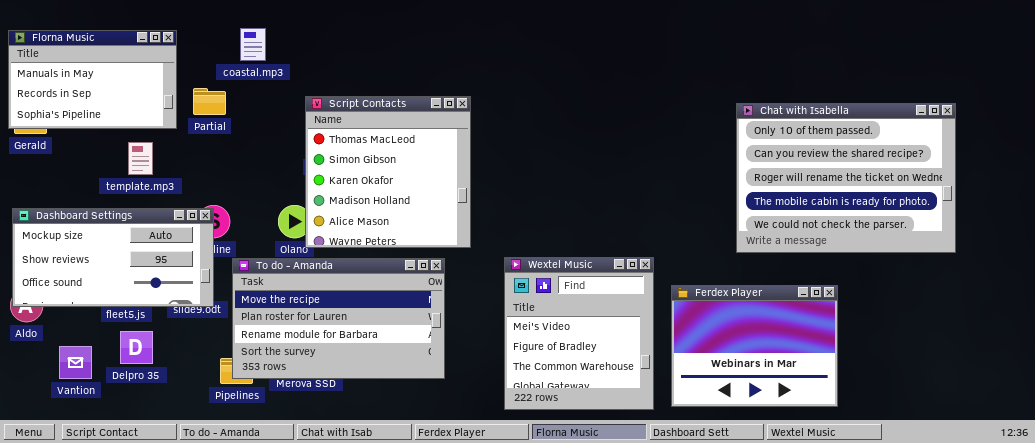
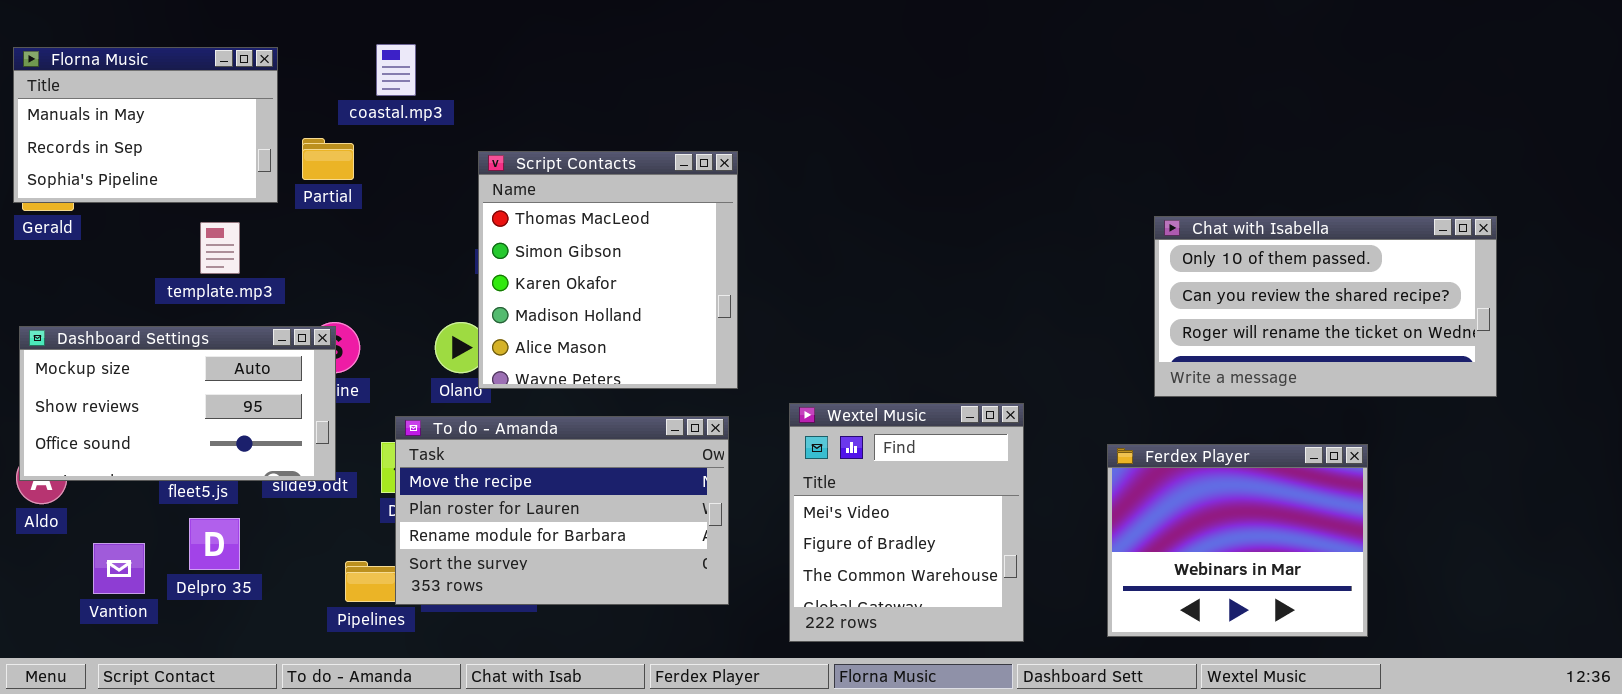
Chat with Isabella: [736,103,956,253] -> [1154,216,1497,397], resized
To do - Amanda: [232,258,445,379] -> [395,416,729,605], moved
Ferdex Player: [671,285,838,407] -> [1107,444,1368,637], moved

